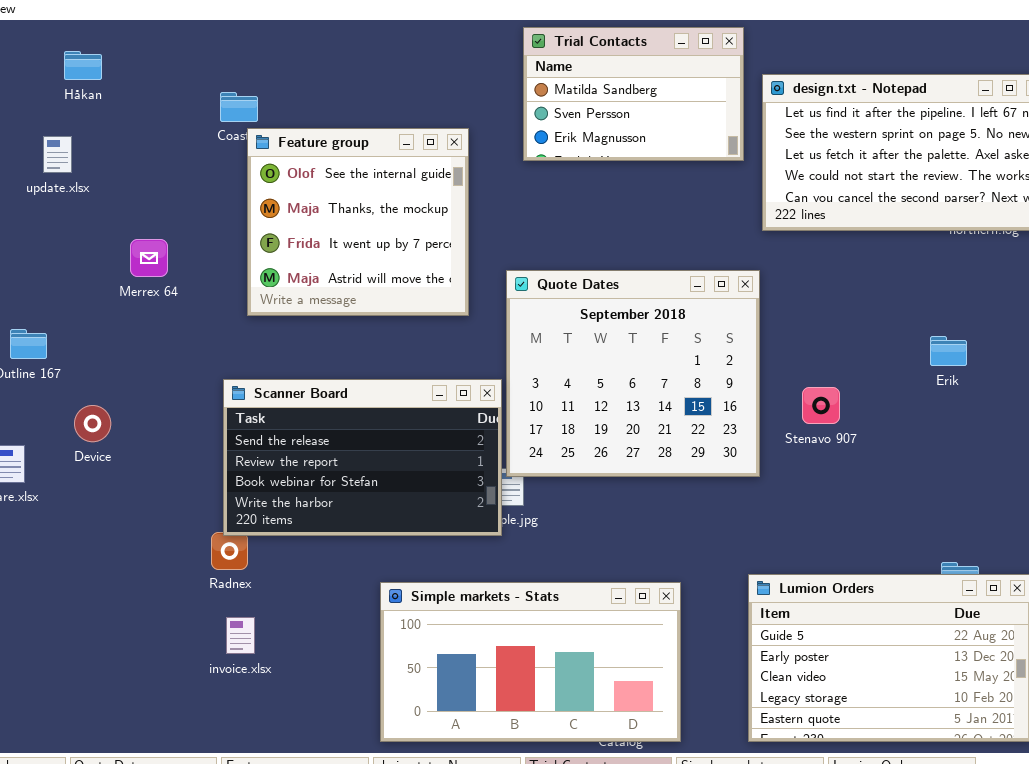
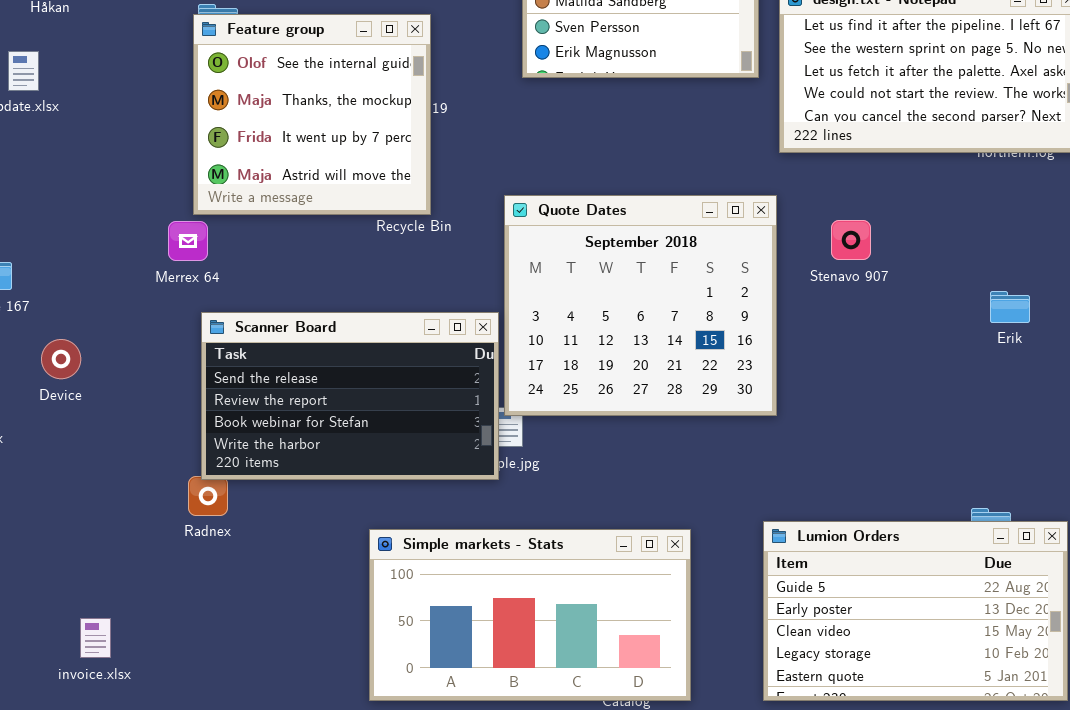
Feature group: [247,128,469,316] -> [193,14,431,215], moved
Merrex 64: [130,239,168,277] -> [168,221,208,261], moved
Erik: [930,336,967,366] -> [990,291,1030,323], moved
Stenavo 907: [802,387,840,424] -> [831,220,871,260], moved
invoice.xlsx: [226,617,255,654] -> [80,618,111,658], moved

